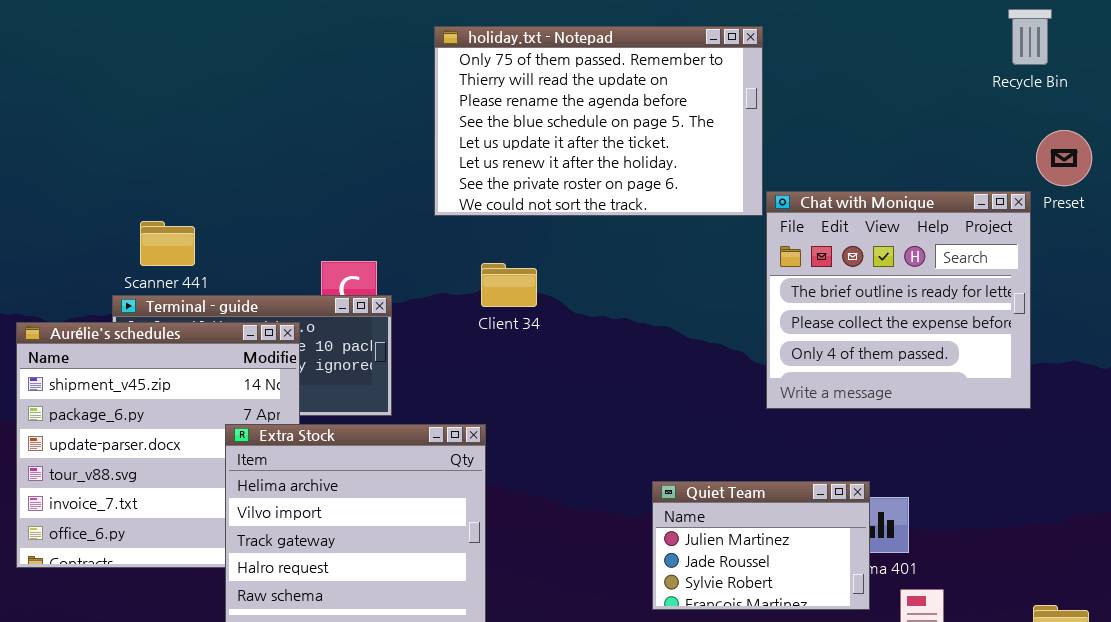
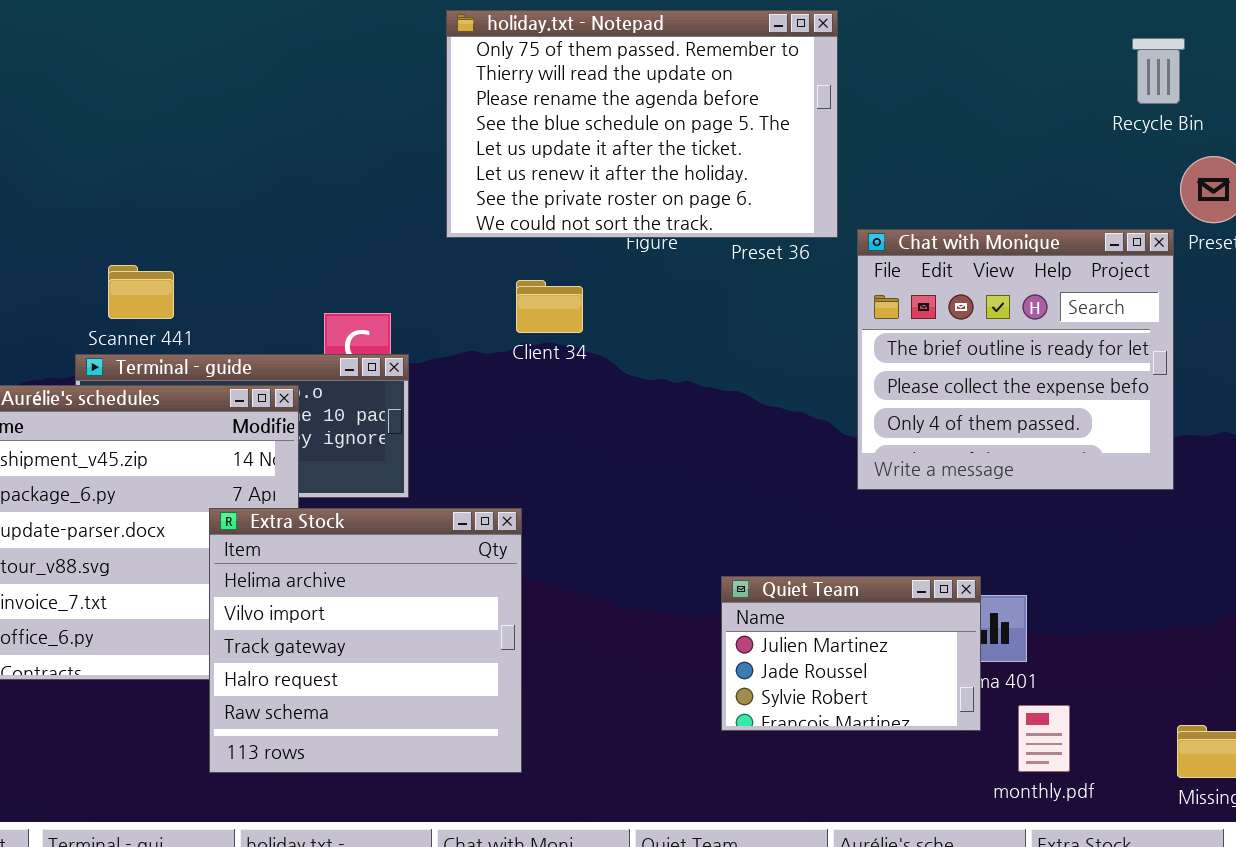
Recycle Bin: [1008,9,1052,65] -> [1132,38,1185,104], moved
holiday.txt - Notepad: [434,26,763,216] -> [446,10,838,238], moved
Client 34: [481,263,537,307] -> [516,280,583,333], moved

